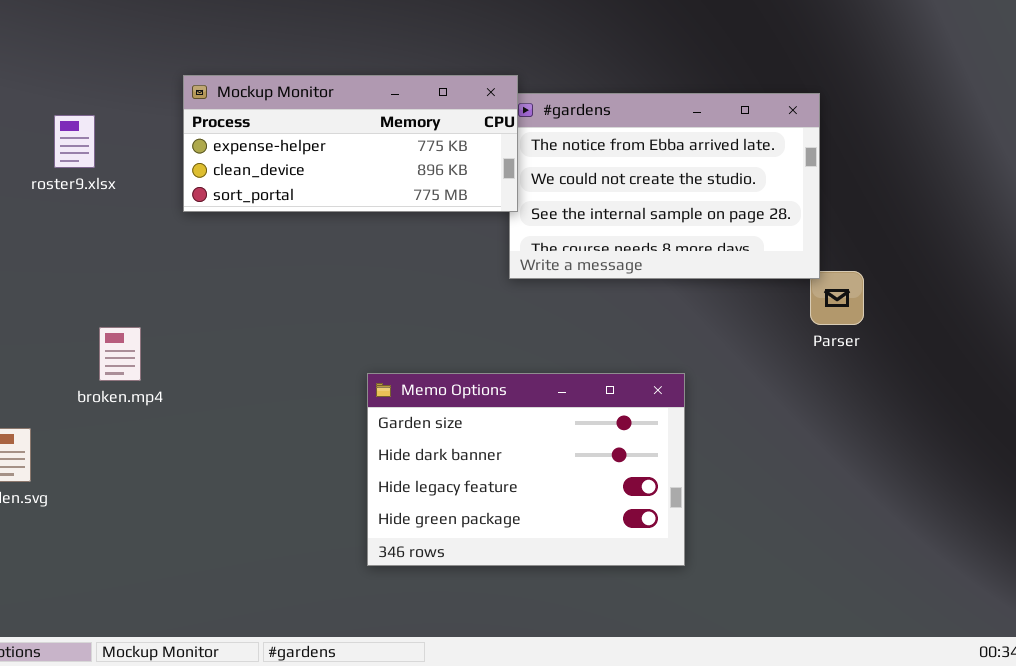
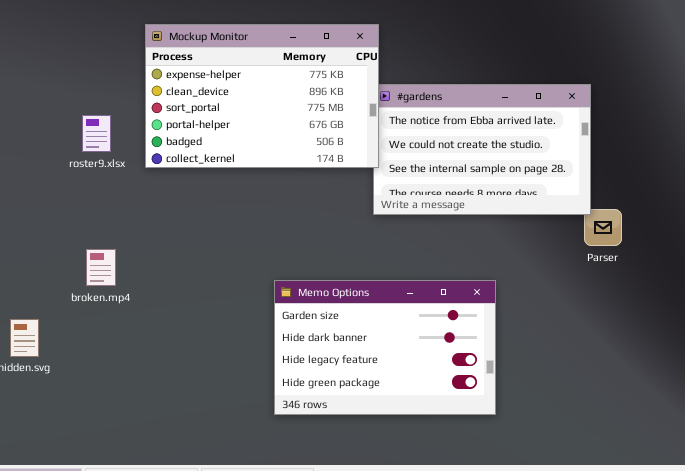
Mockup Monitor: [183,75,518,212] -> [145,24,379,168], resized
roster9.xlsx: [54,115,95,168] -> [82,115,111,152], moved

